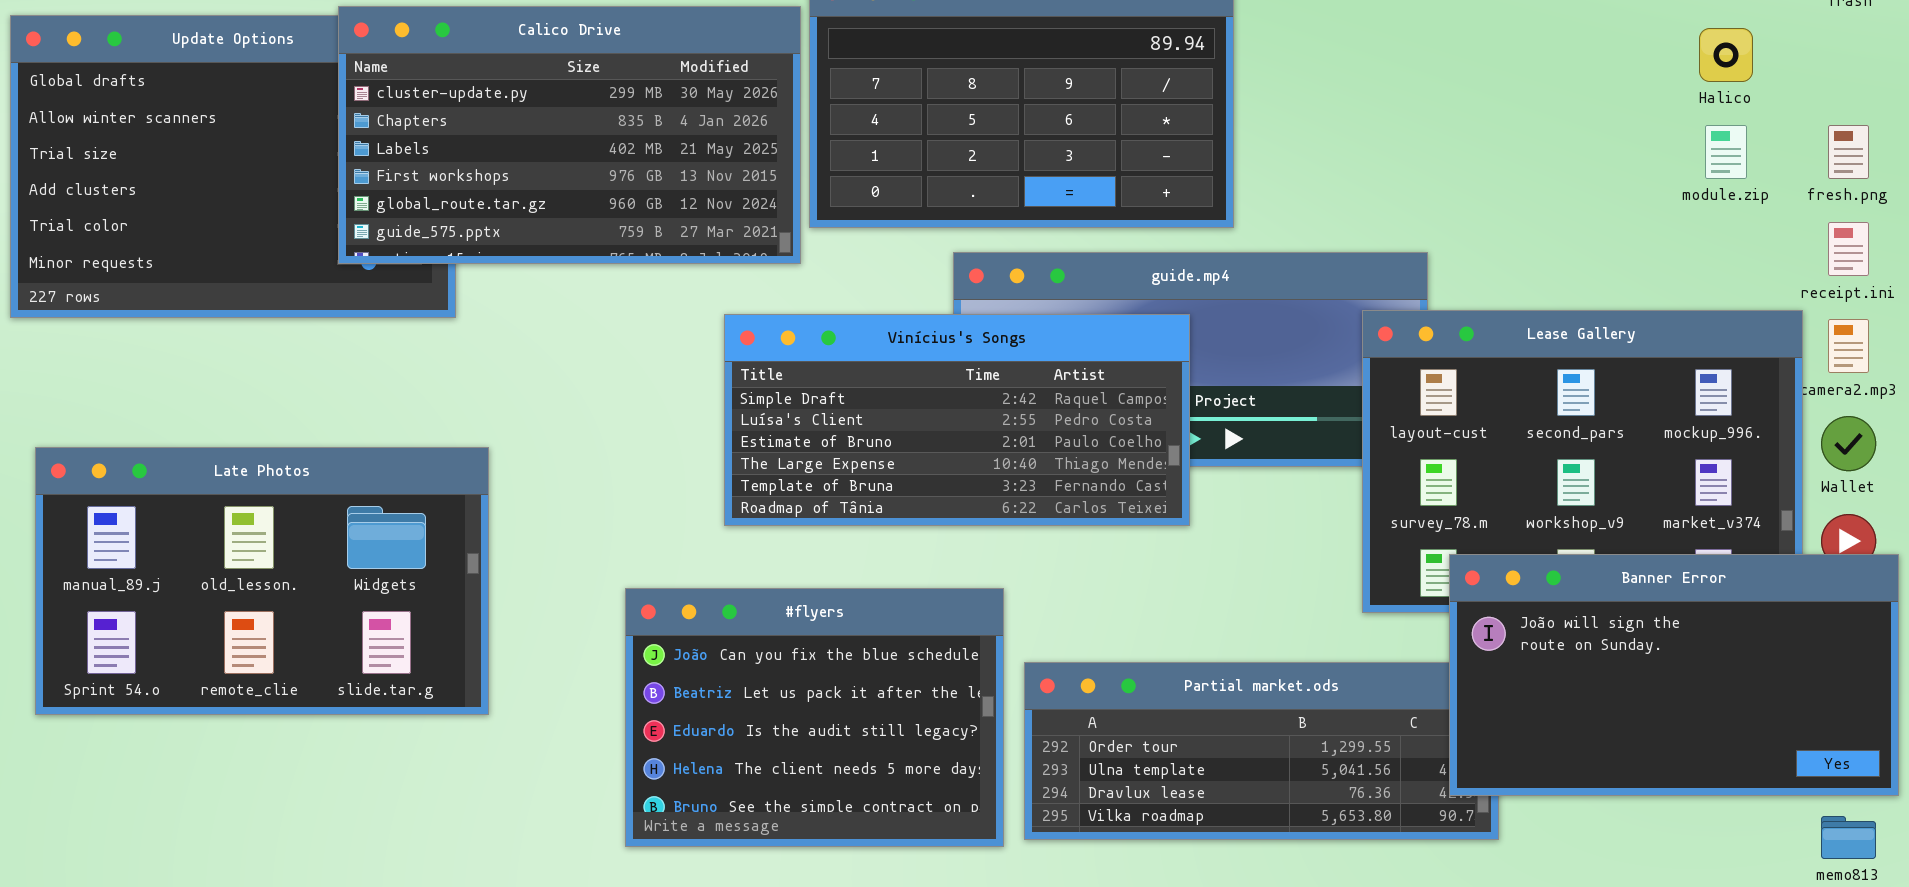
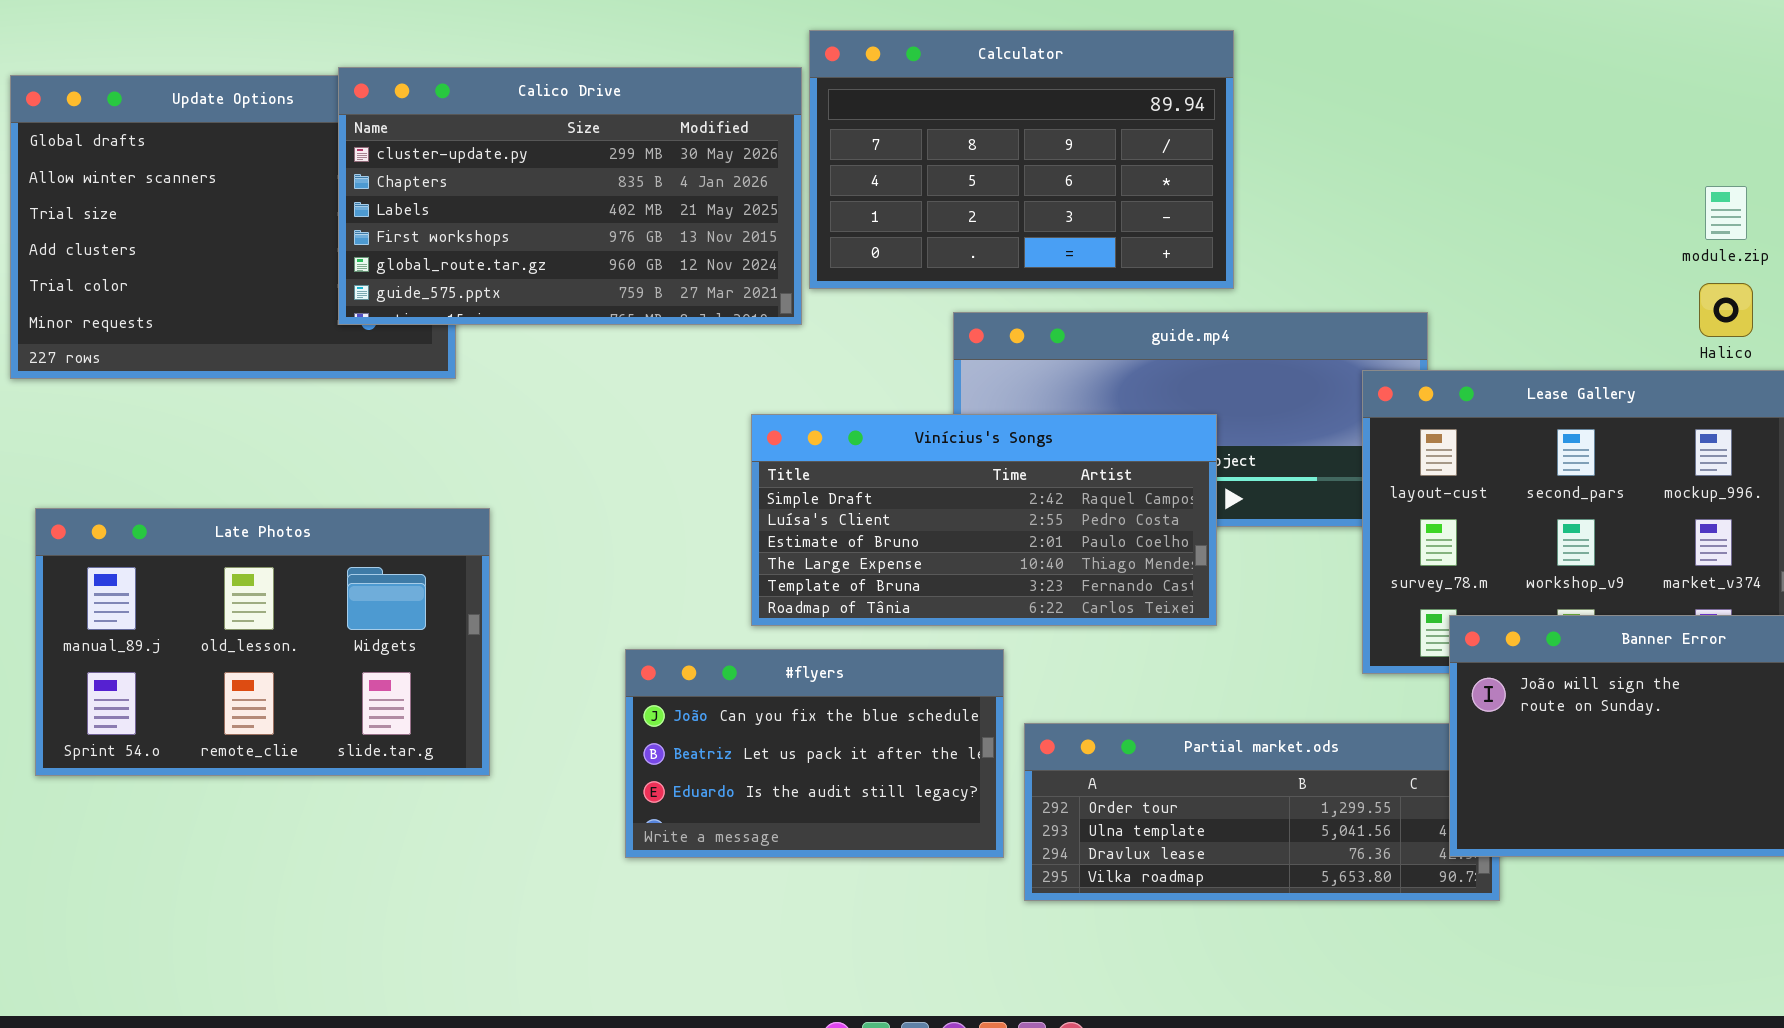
Halico: [1699,28,1753,82] -> [1699,283,1753,337], moved
Vinícius's Songs: [724,314,1190,526] -> [751,414,1217,626], moved
#flyers: [625,588,1004,847] -> [625,649,1004,858], resized

